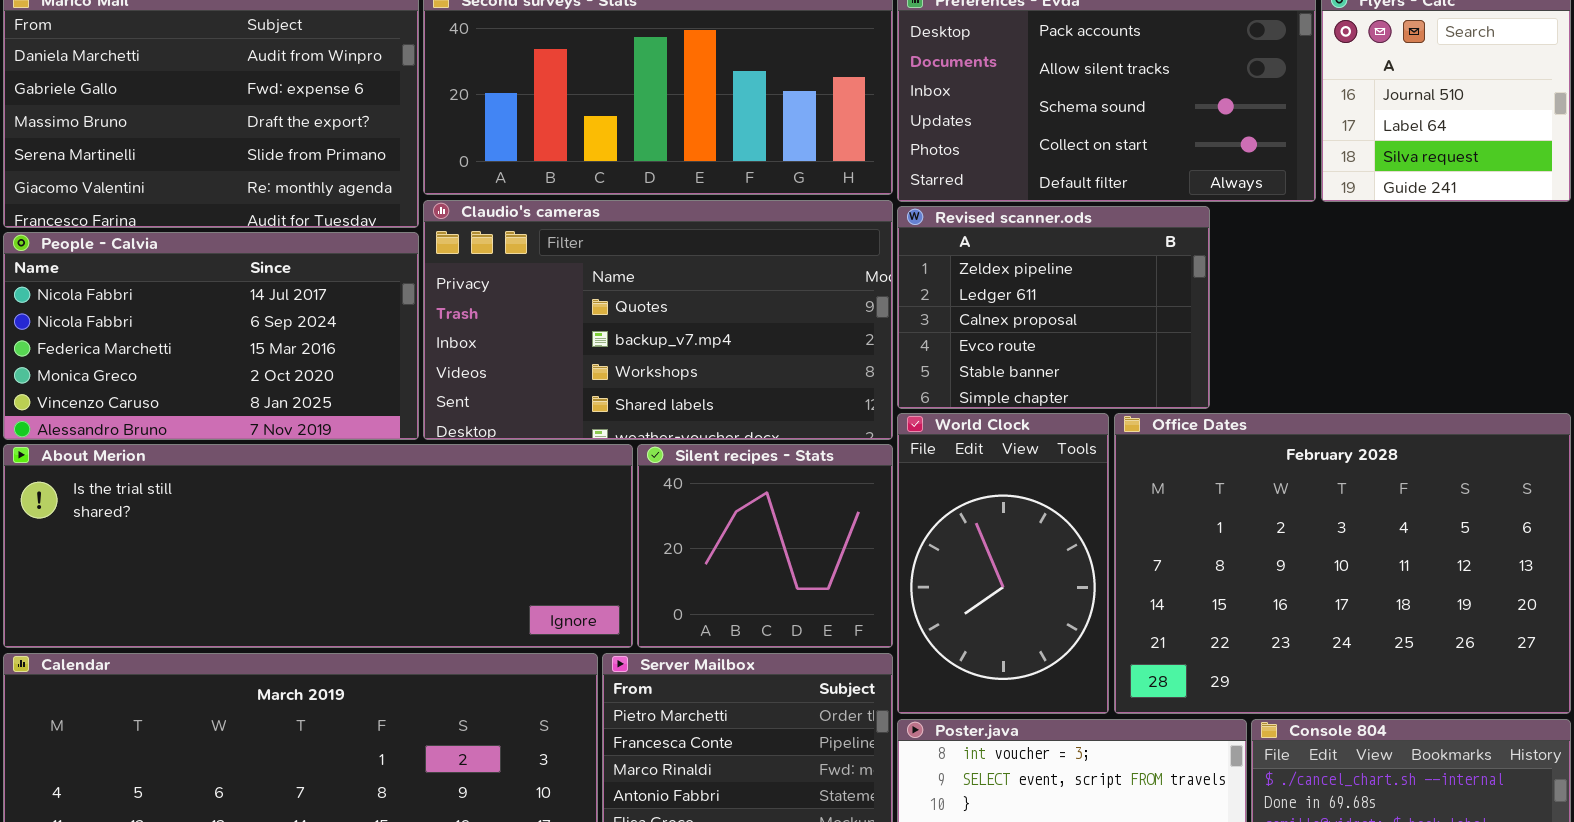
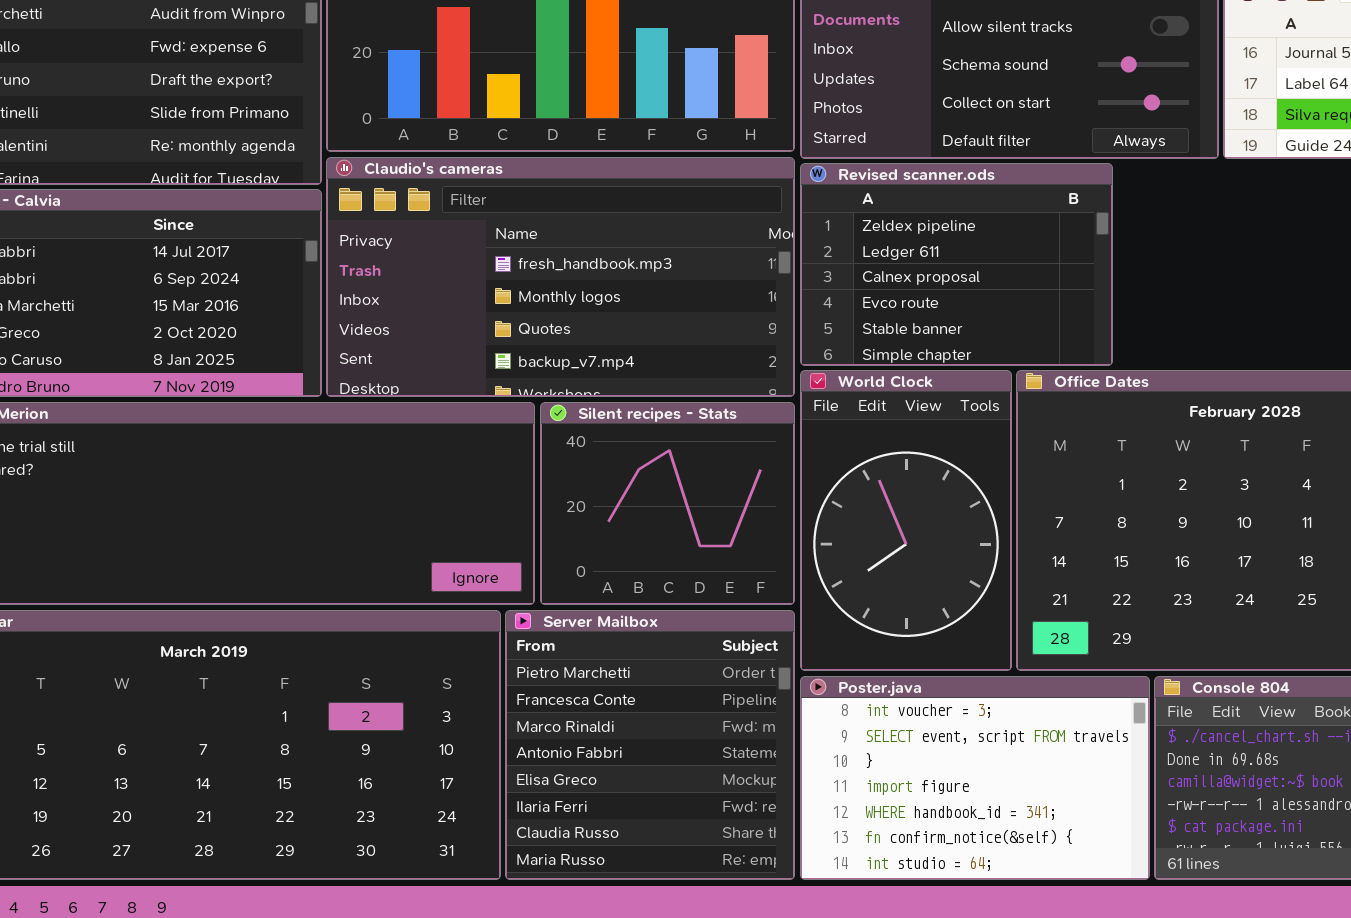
Claudio's cameras: [423,200,893,440] -> [326,157,795,397], scrolled up 2 rows

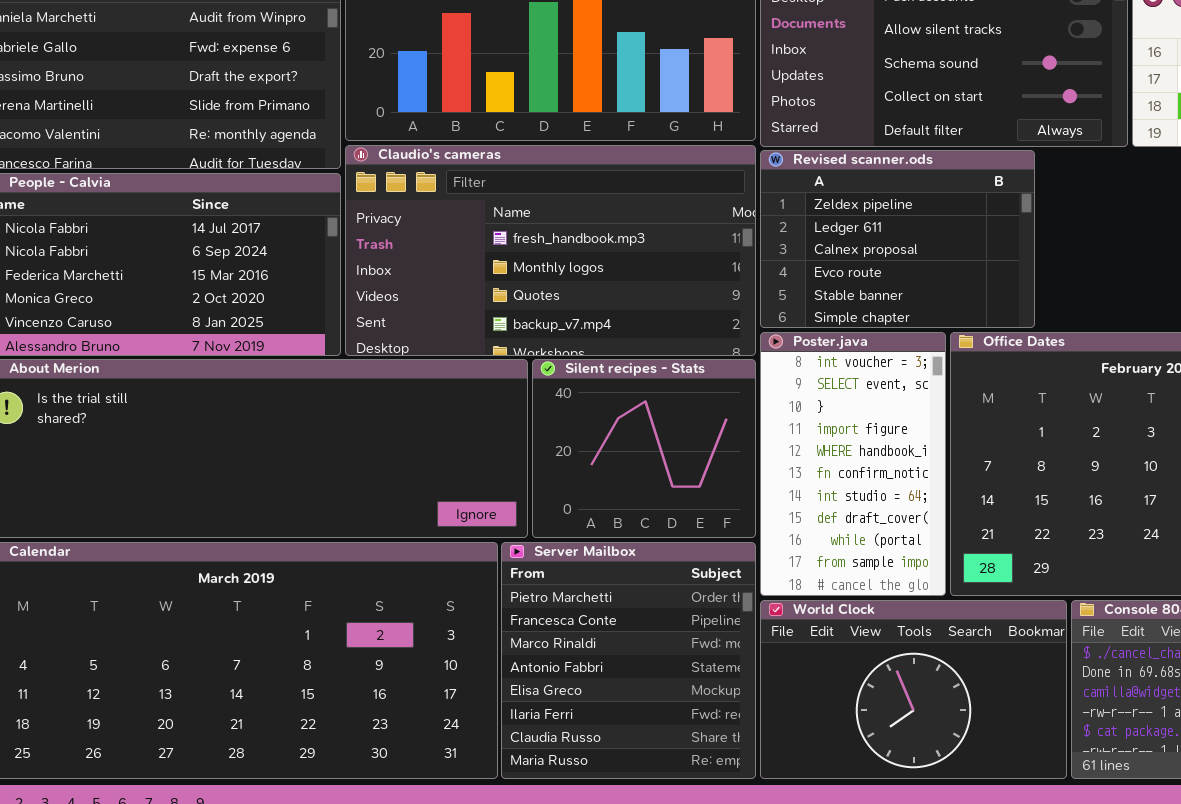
World Clock: [800,370,1012,671] -> [760,600,1067,779], moved, resized
Poster.java: [800,676,1150,880] -> [760,332,946,596], moved, resized

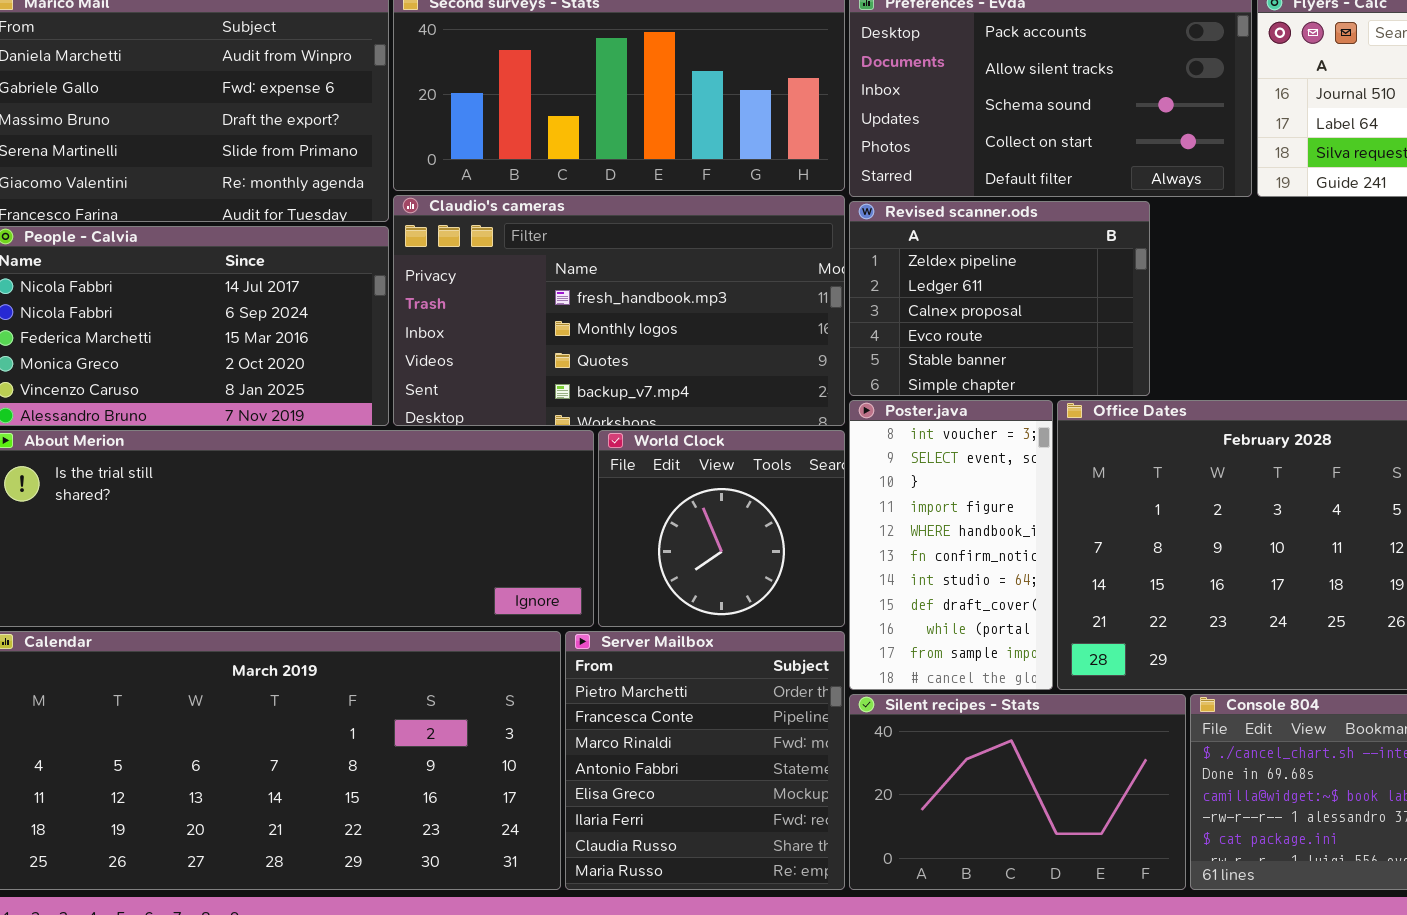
Silent recipes - Stats: [532,359,756,538] -> [849,694,1186,890], moved, resized
World Clock: [760,600,1067,779] -> [598,430,845,627], moved, resized

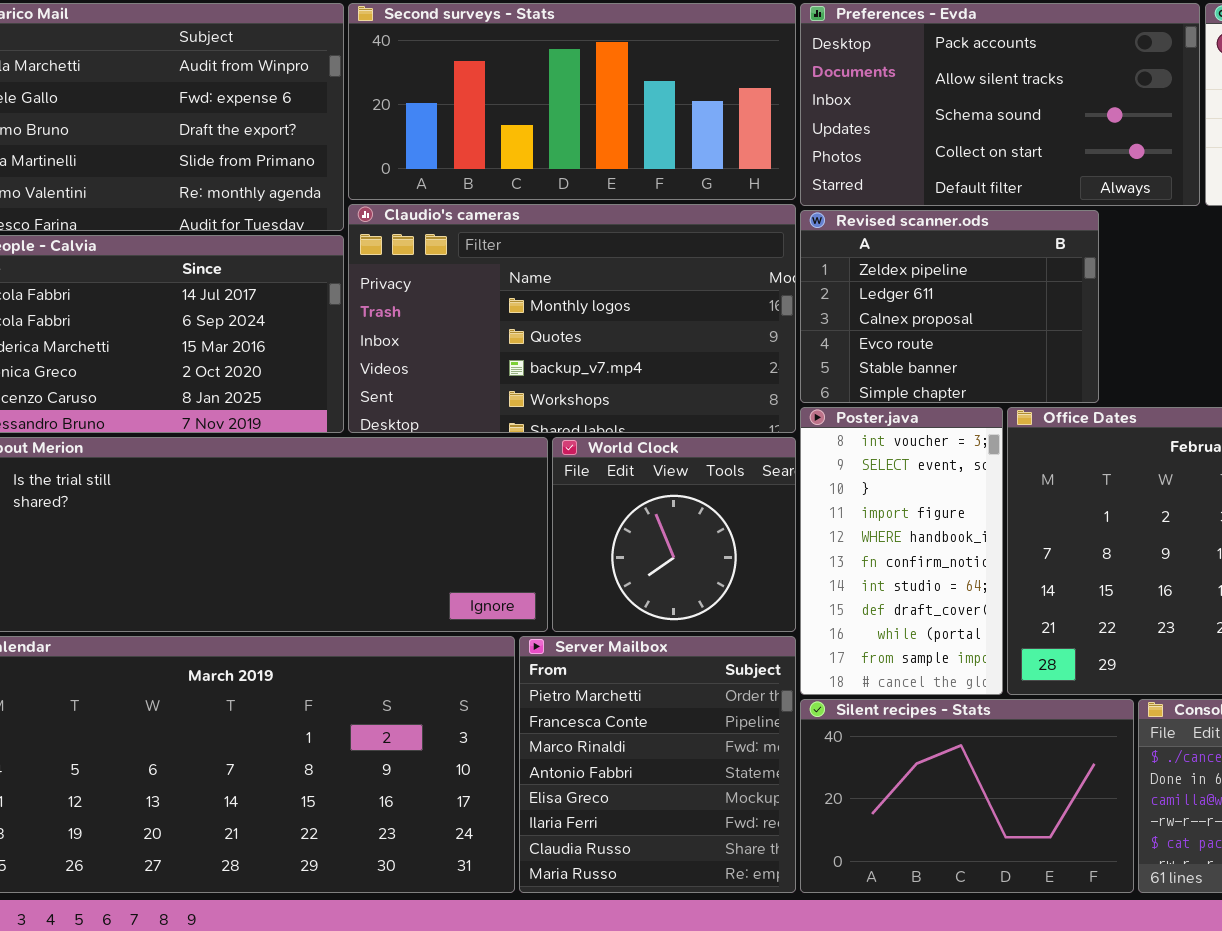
Claudio's cameras: [393,195,845,426] -> [348,204,796,433], scrolled down 1 row

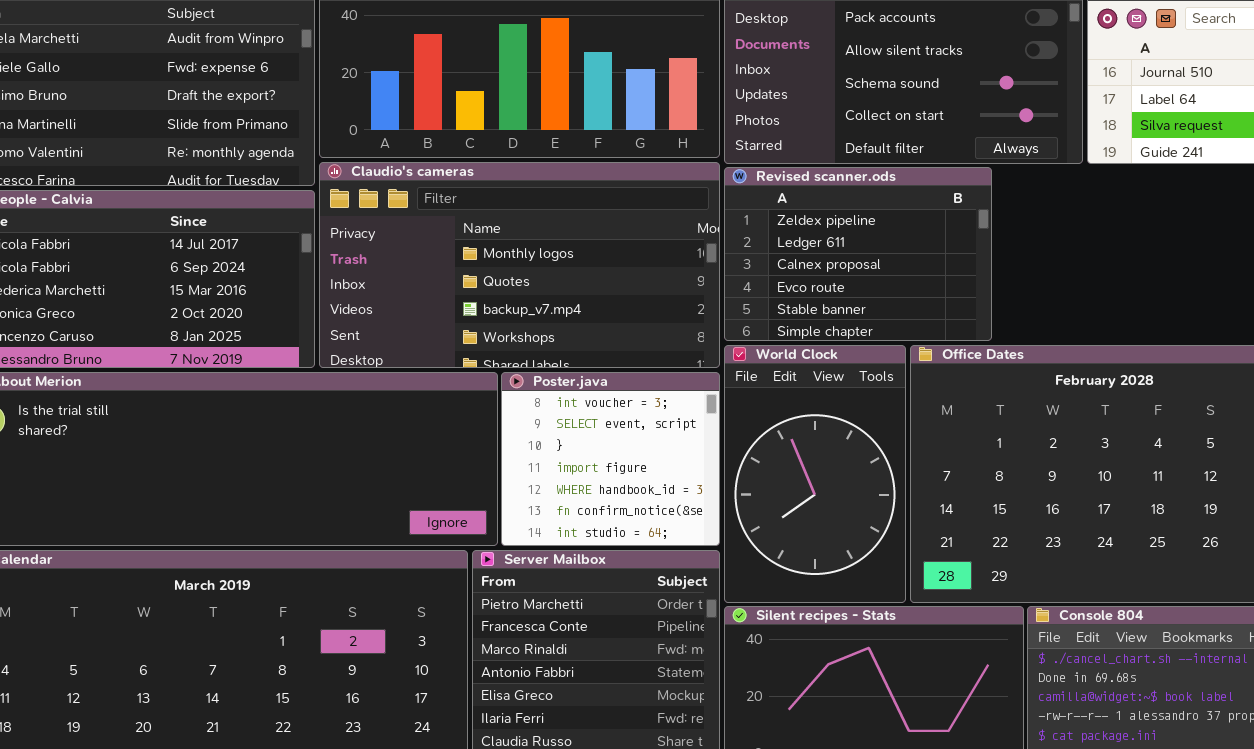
Poster.java: [800,407,1003,695] -> [501,372,720,546], moved, resized
World Clock: [552,437,796,632] -> [724,345,906,603], moved, resized

